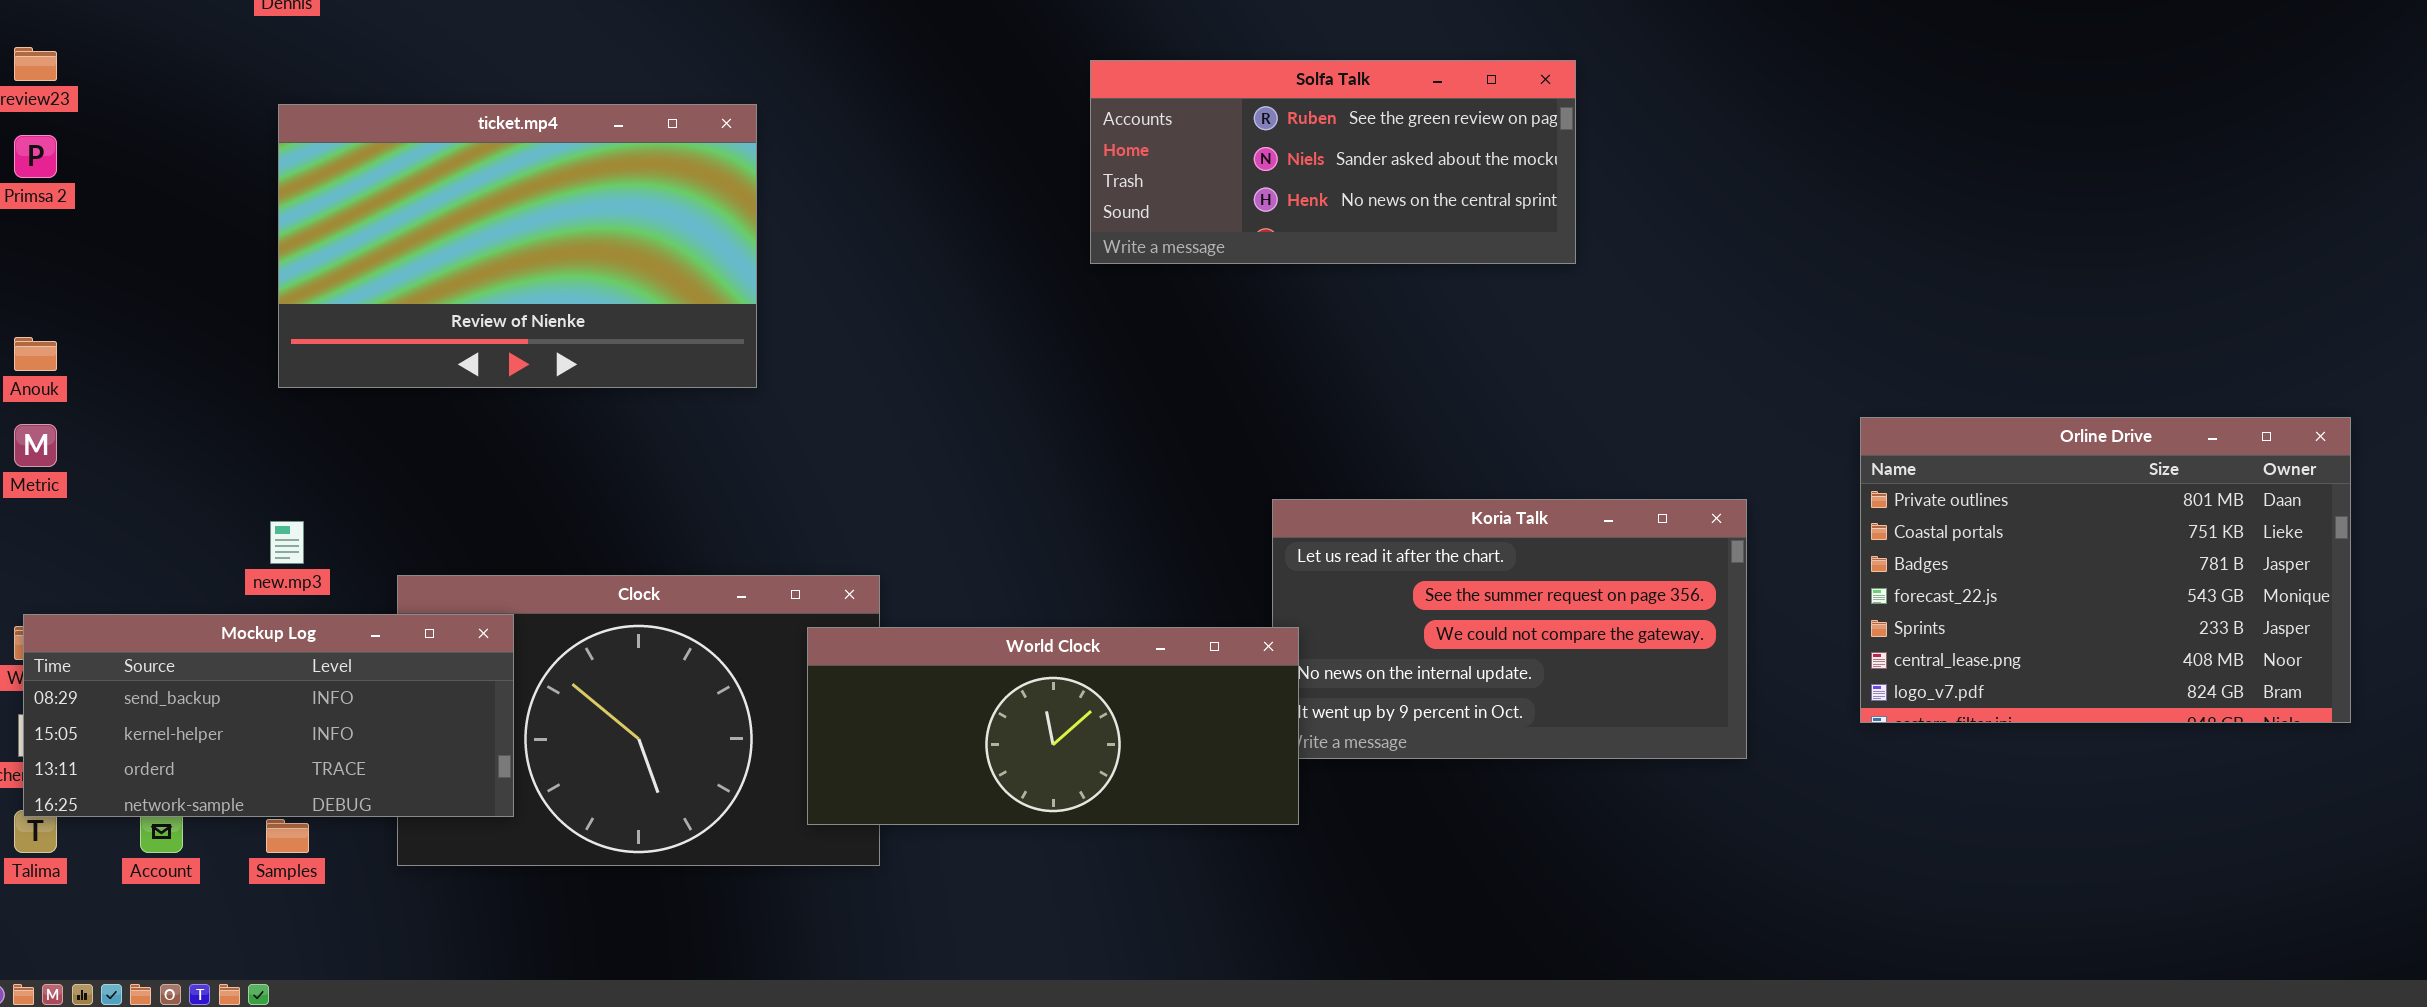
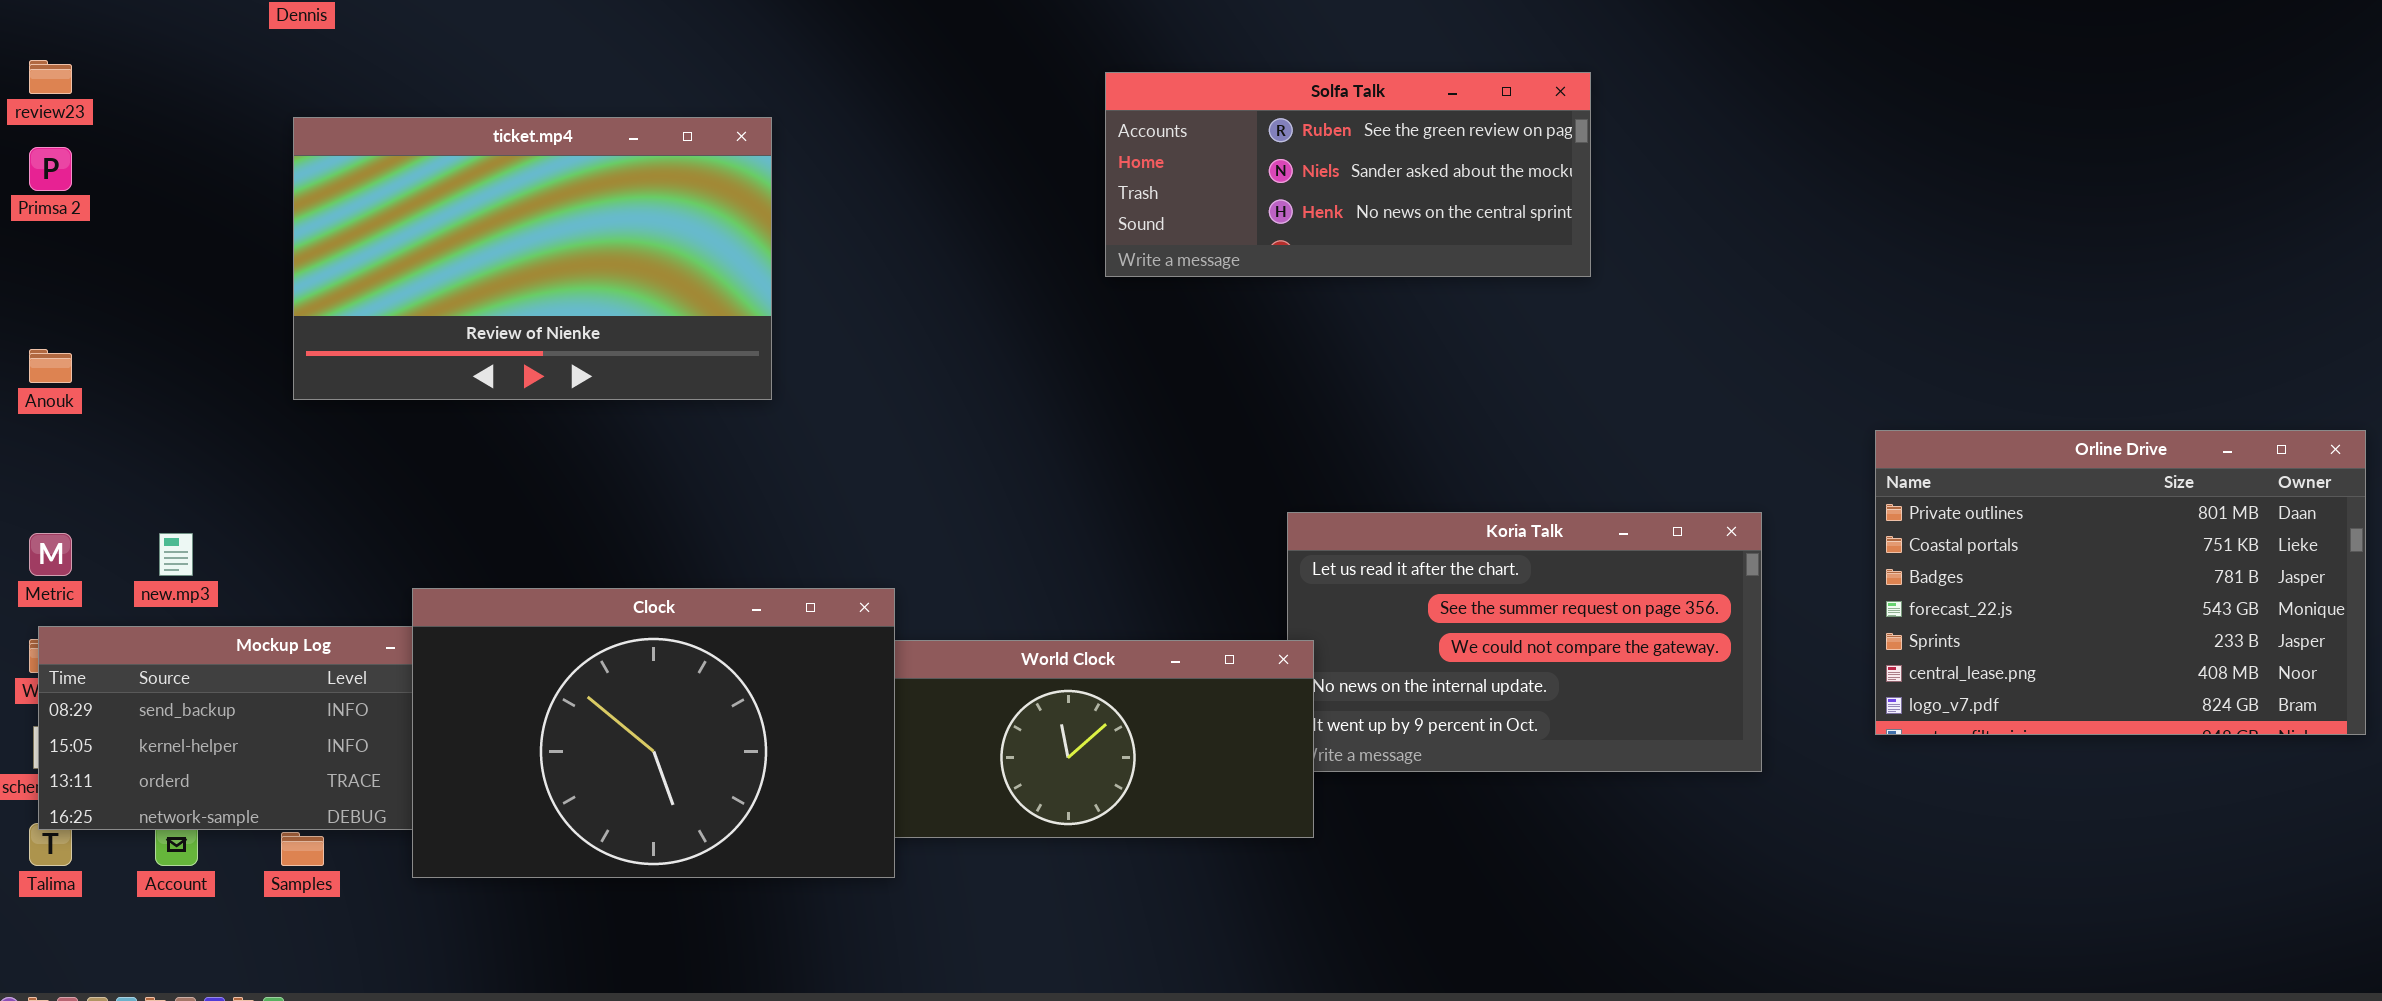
Metric: [14,424,57,467] -> [29,533,72,576], moved
new.mp3: [270,521,304,564] -> [159,533,193,576], moved
Clock: [397,575,880,866] -> [412,588,895,878], raised

